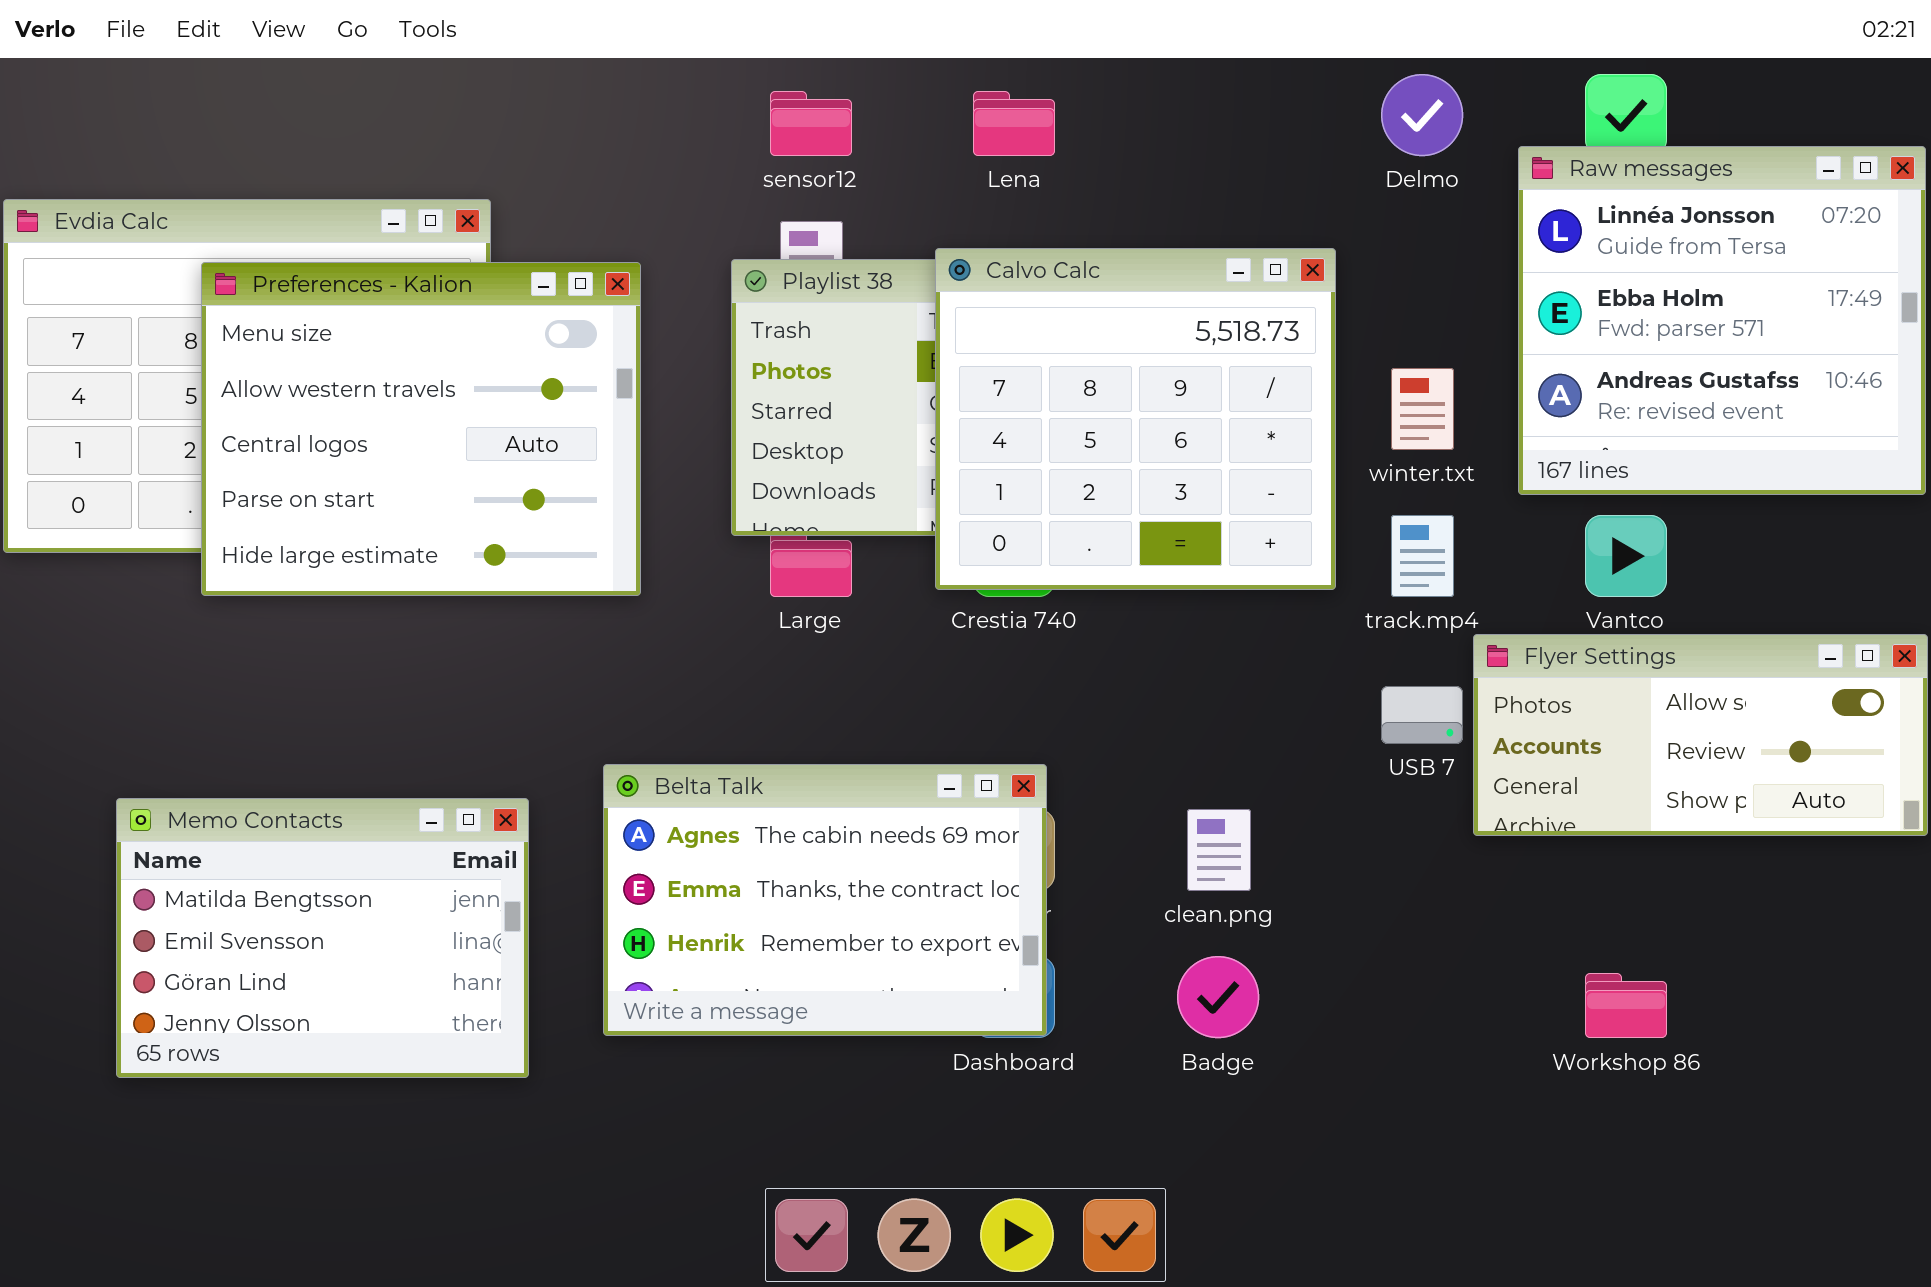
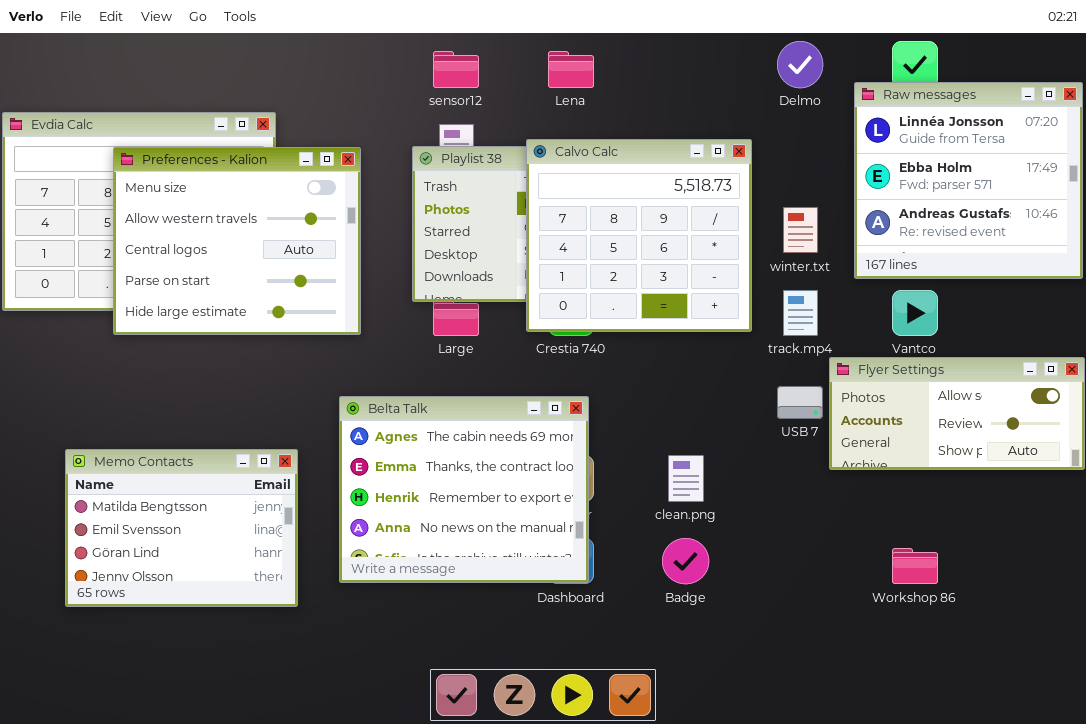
Belta Talk: [603,764,1047,1036] -> [339,396,589,583], resized

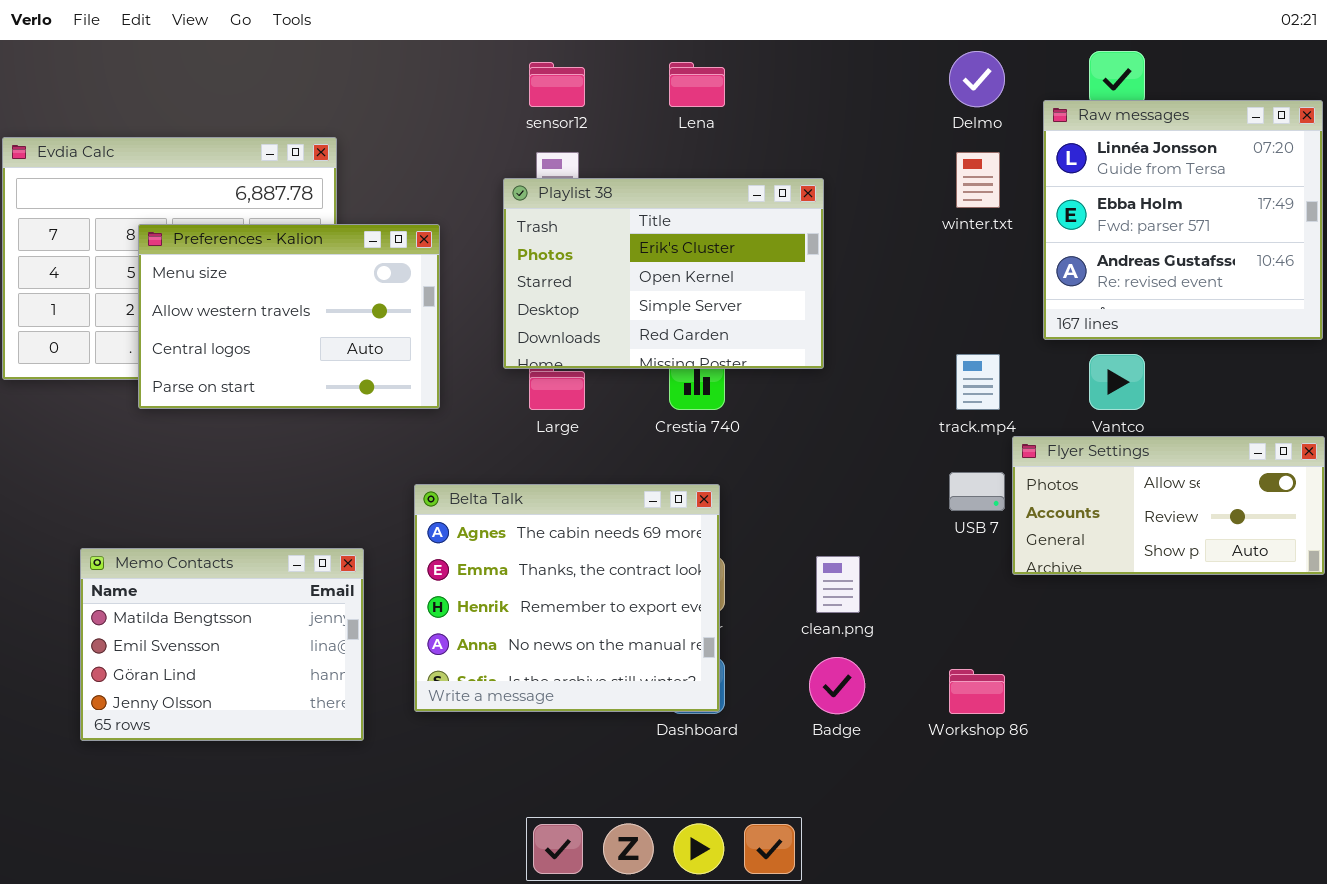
Calvo Calc: [526,139,752,332] -> none, closed
Preferences - Kalion: [113,147,361,335] -> [138,224,440,409], resized
winter.txt: [783,207,818,253] -> [956,152,1000,208], moved
Workshop 86: [892,548,938,584] -> [949,669,1005,714], moved

